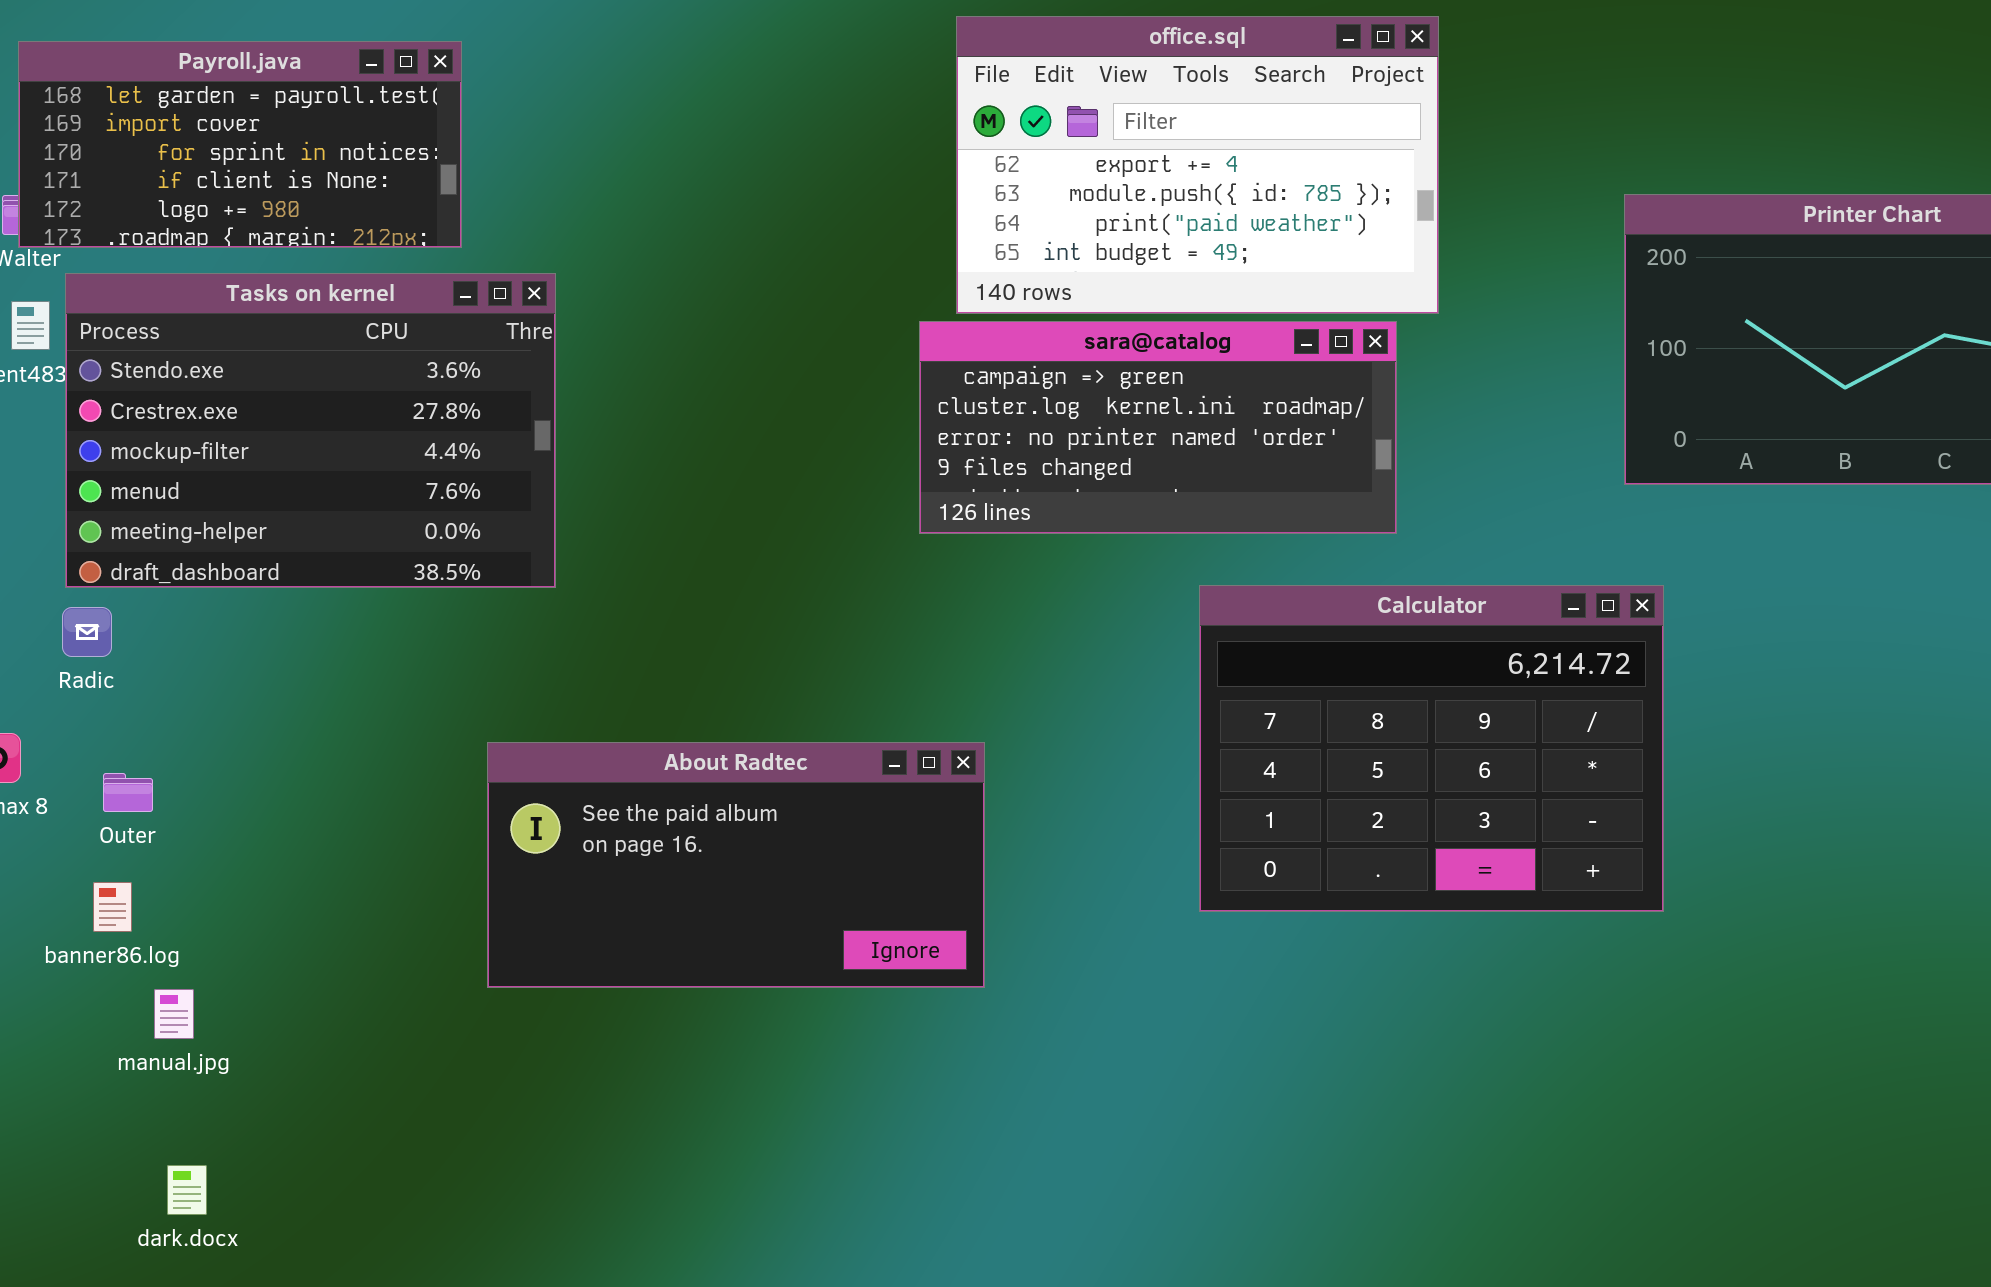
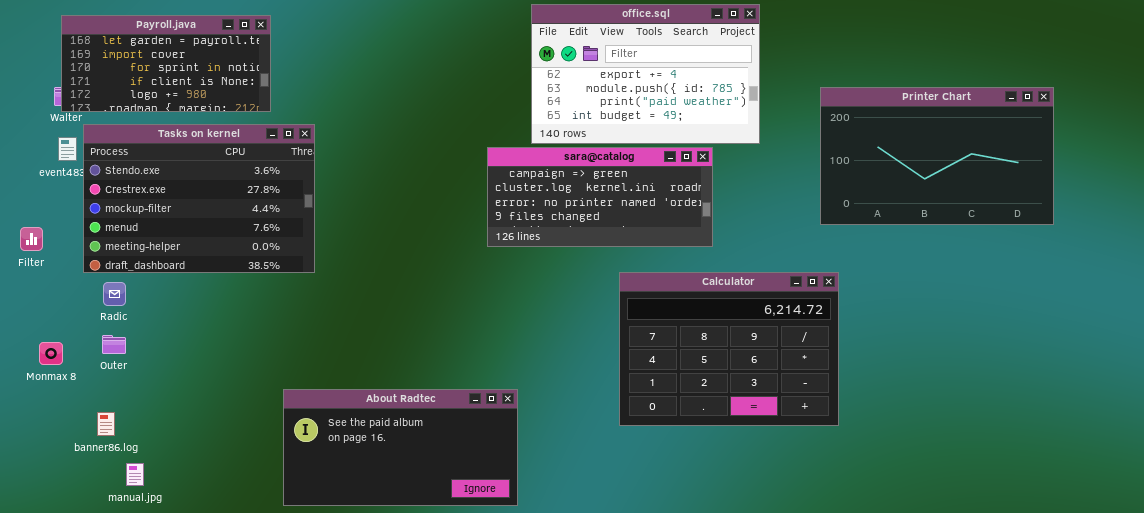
office.sql: [956,16,1439,314] -> [531,4,760,144], moved
Radic: [62,607,112,657] -> [103,282,126,306], moved
About Radtec: [487,742,985,988] -> [283,389,518,506], moved
Outer: [103,773,153,812] -> [102,335,126,354], moved

